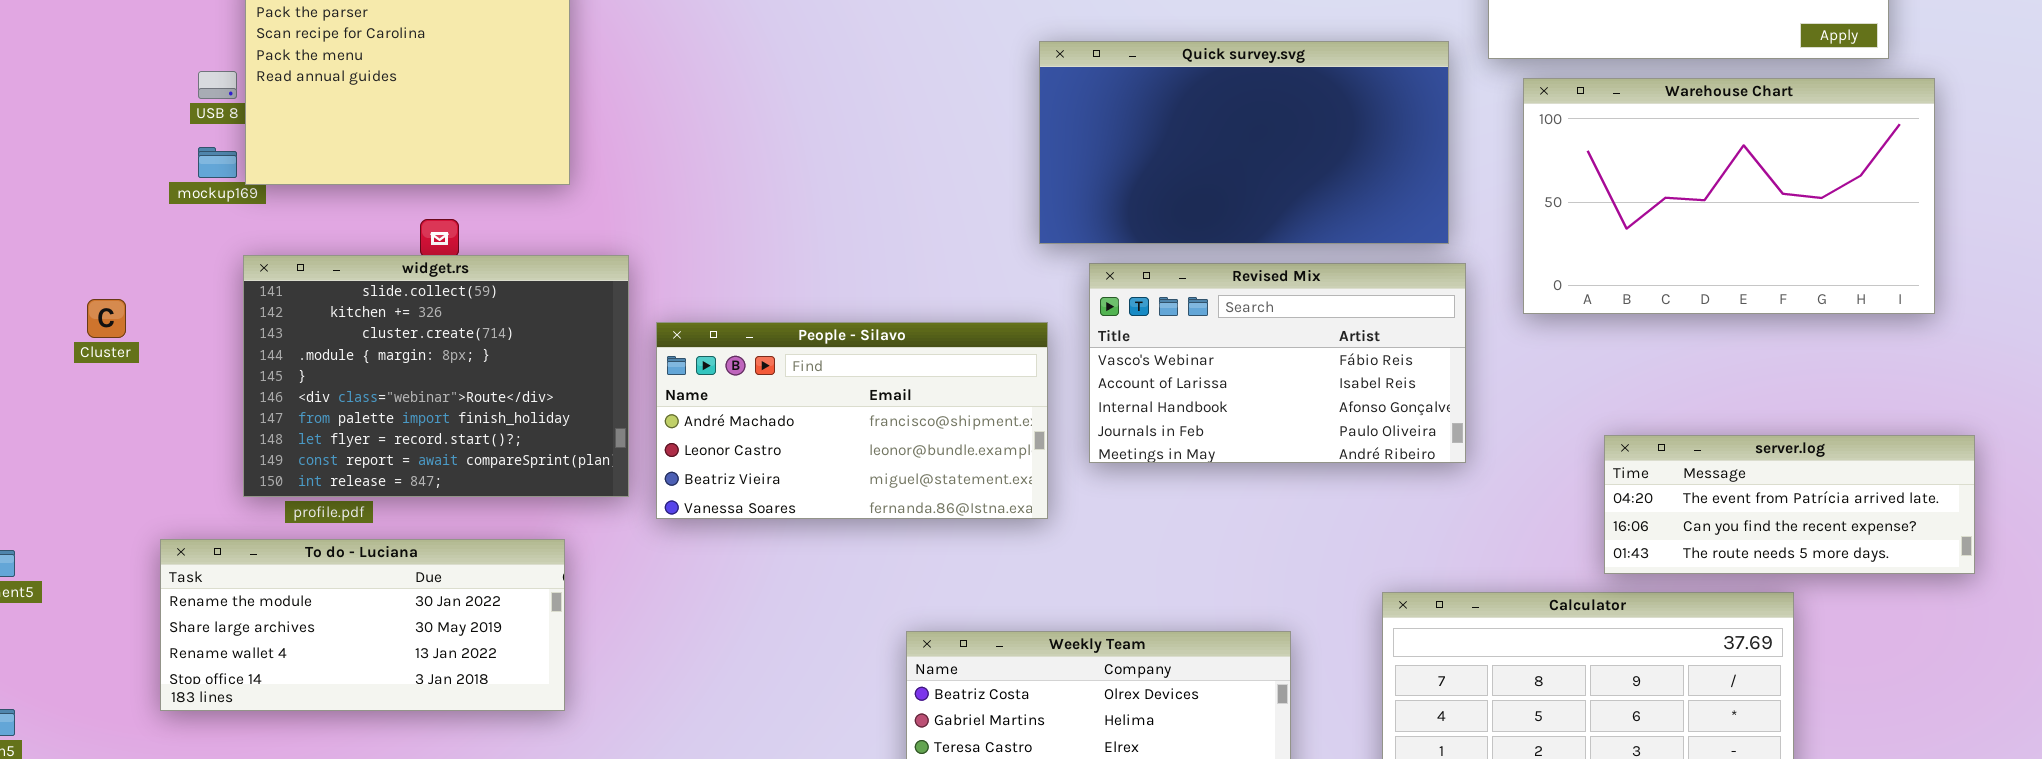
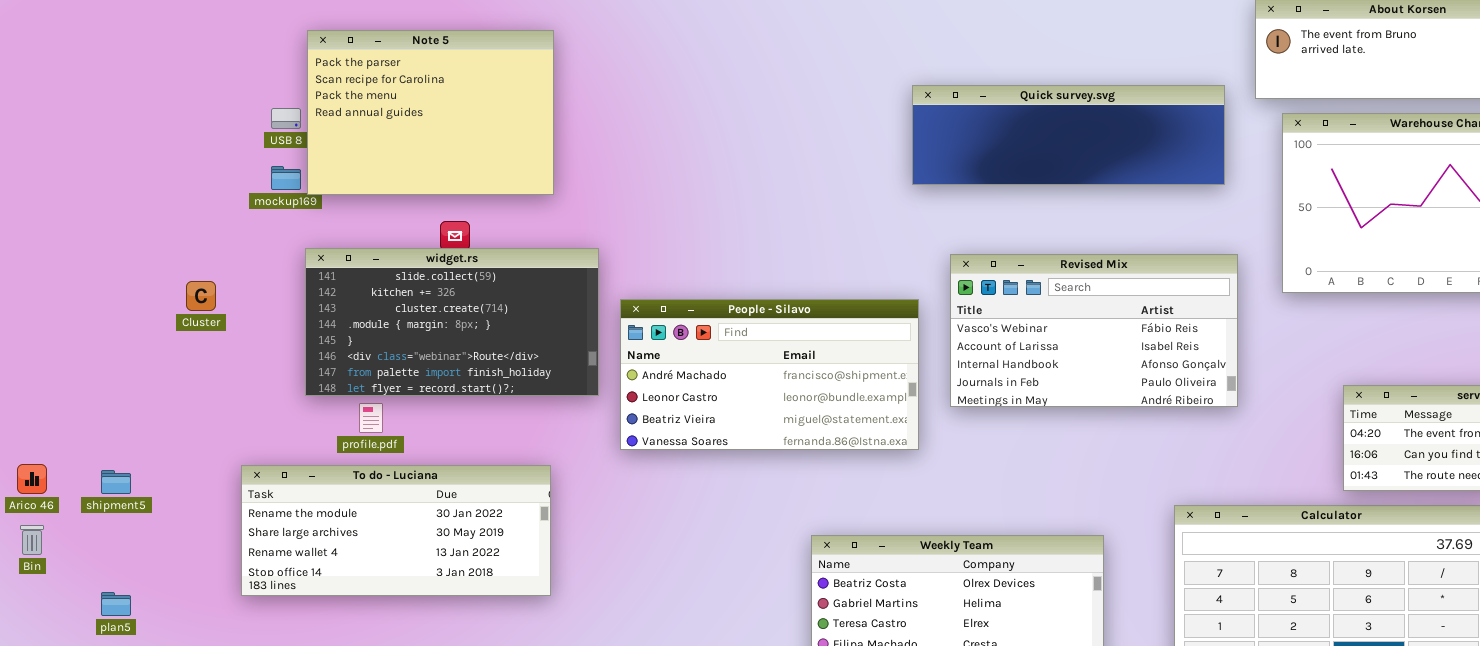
Quick survey.svg: [1039,41,1449,244] -> [912,85,1225,185], resized
widget.rs: [243,255,629,497] -> [305,248,599,396], resized

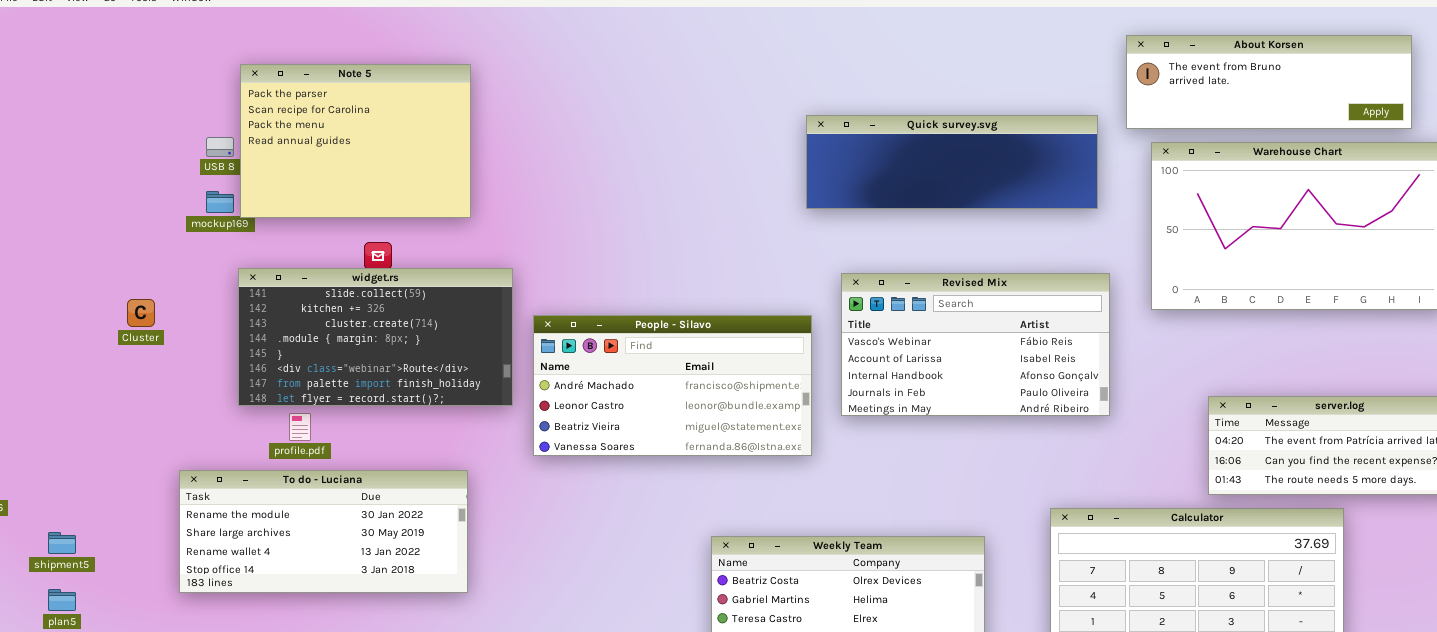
shipment5: [101,470,131,494] -> [48,532,76,554], moved

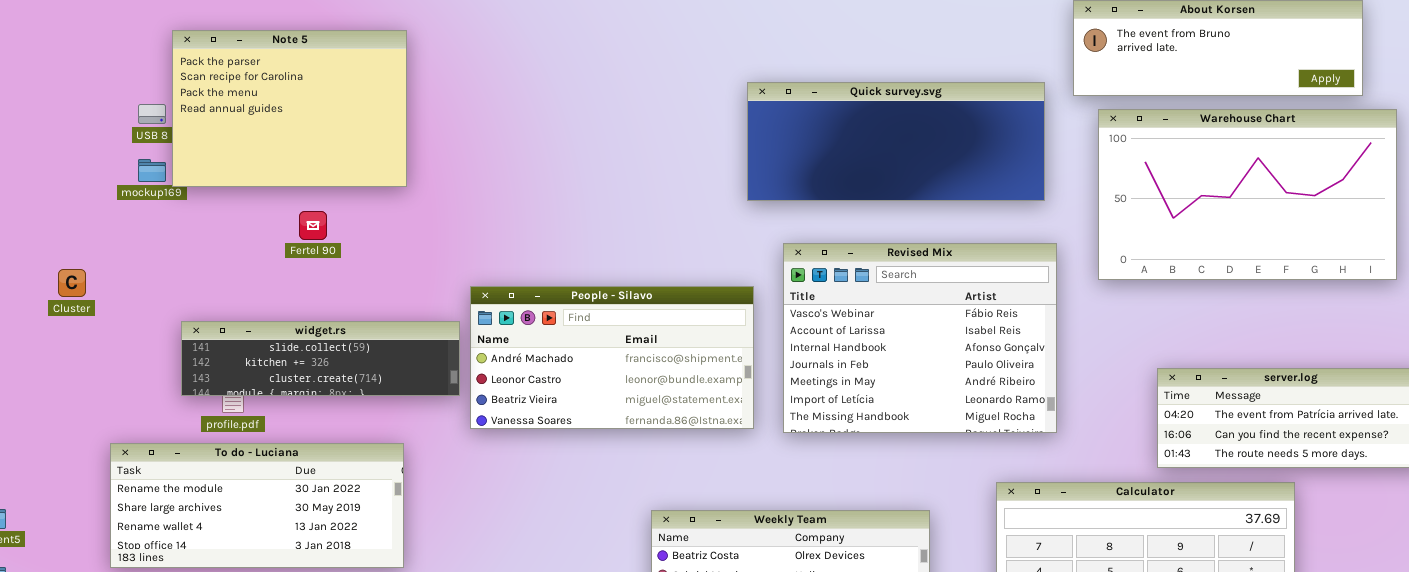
Quick survey.svg: [806,115,1098,209] -> [747,82,1045,201], resized
widget.rs: [238,268,513,406] -> [181,321,460,396], moved, resized
Revised Mix: [841,273,1110,416] -> [783,243,1057,433], resized

